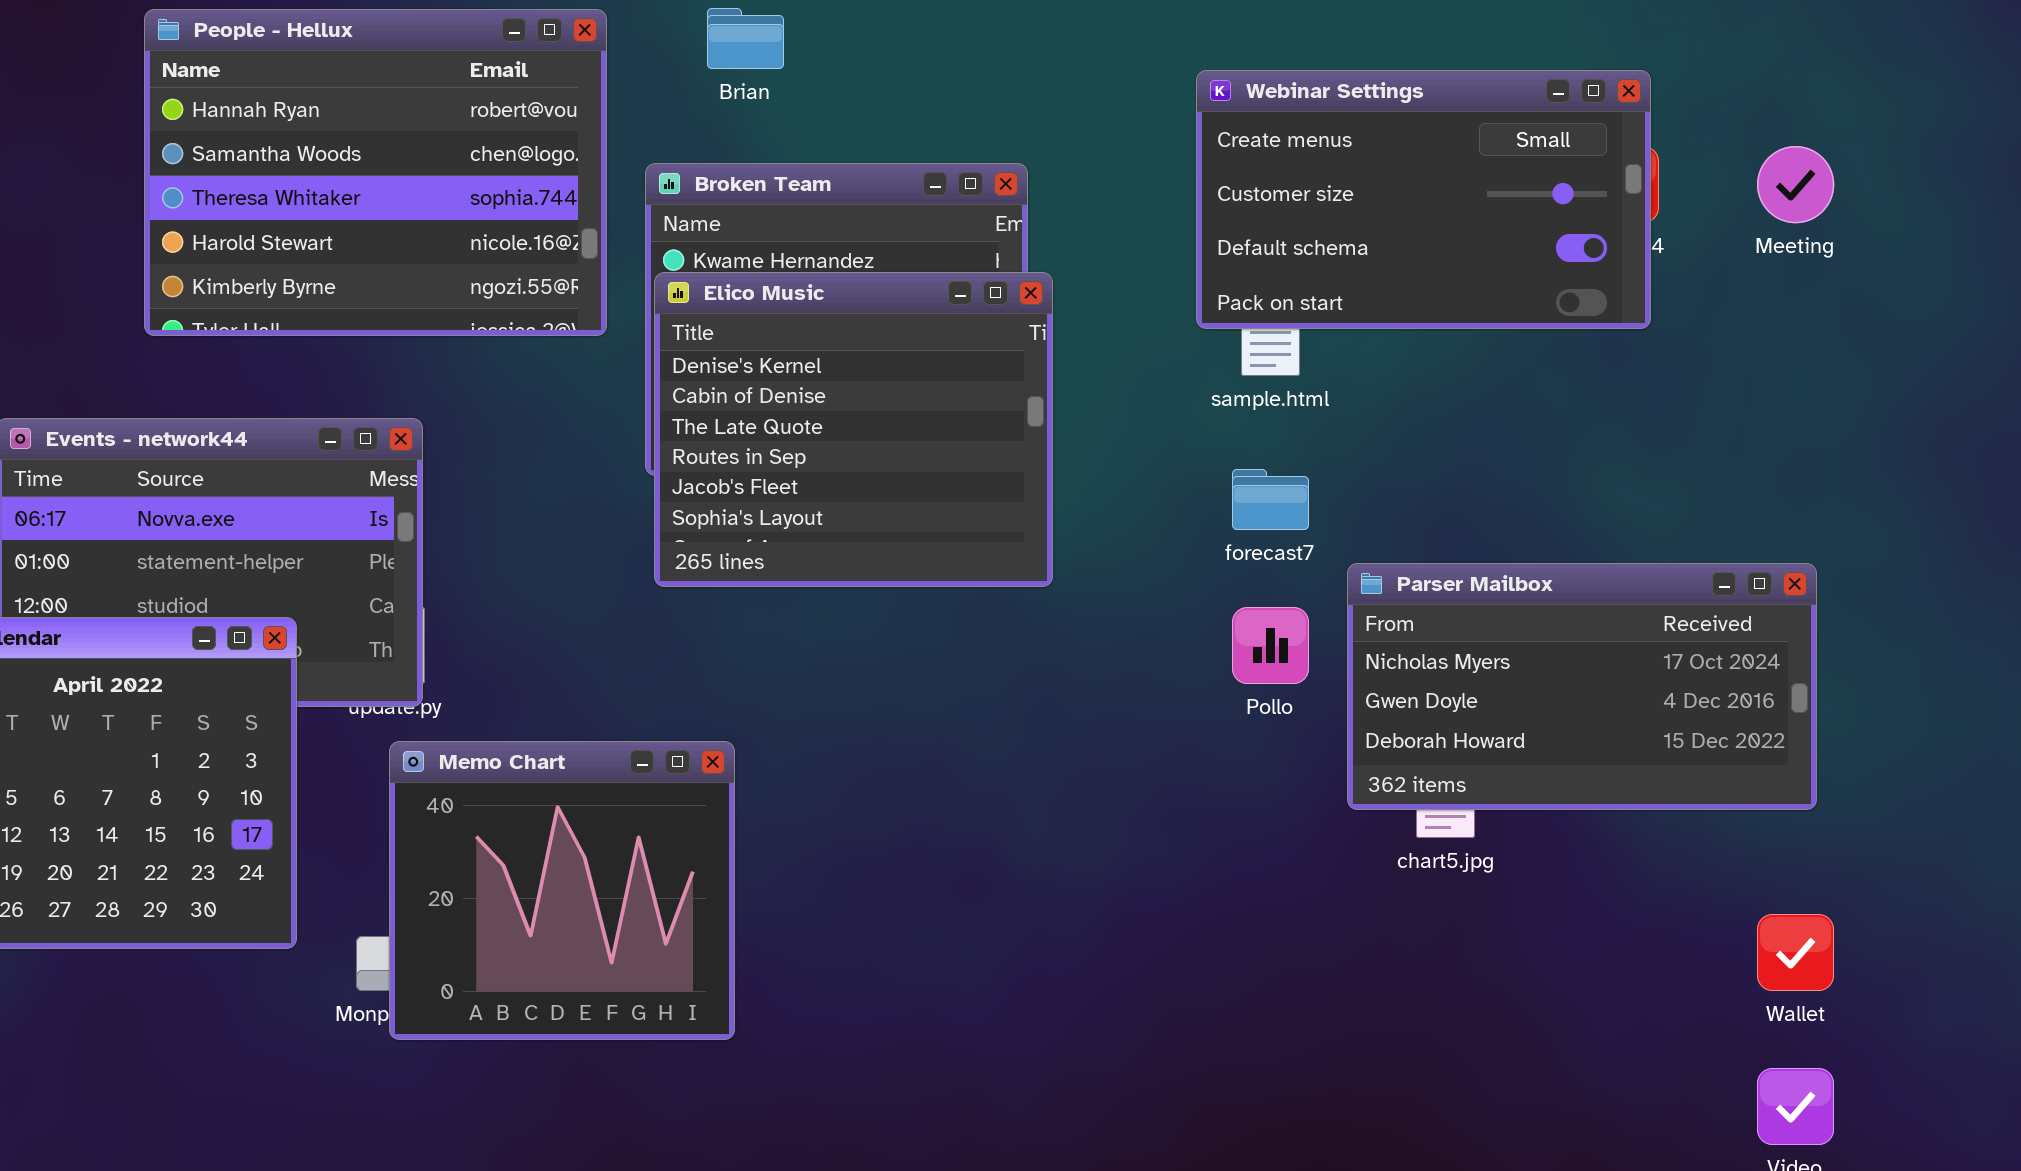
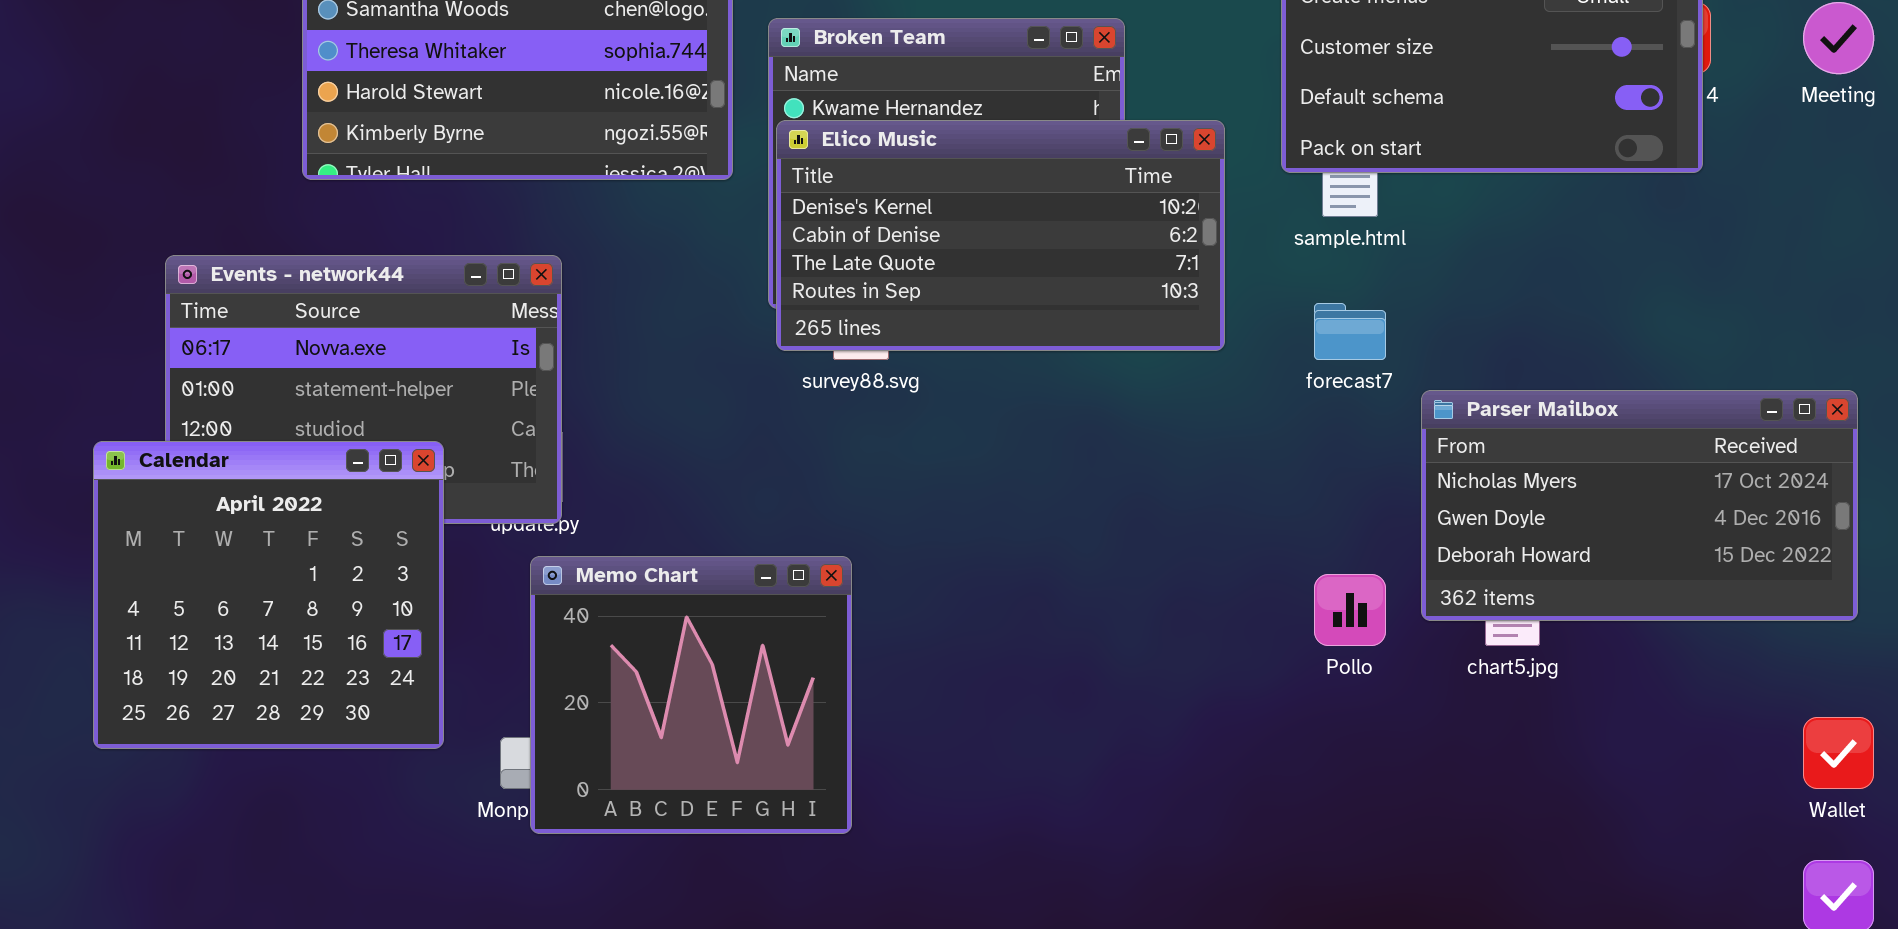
Elico Music: [654,272,1053,587] -> [776,120,1225,351], resized
Pollo: [1232,607,1309,684] -> [1314,574,1386,646], moved

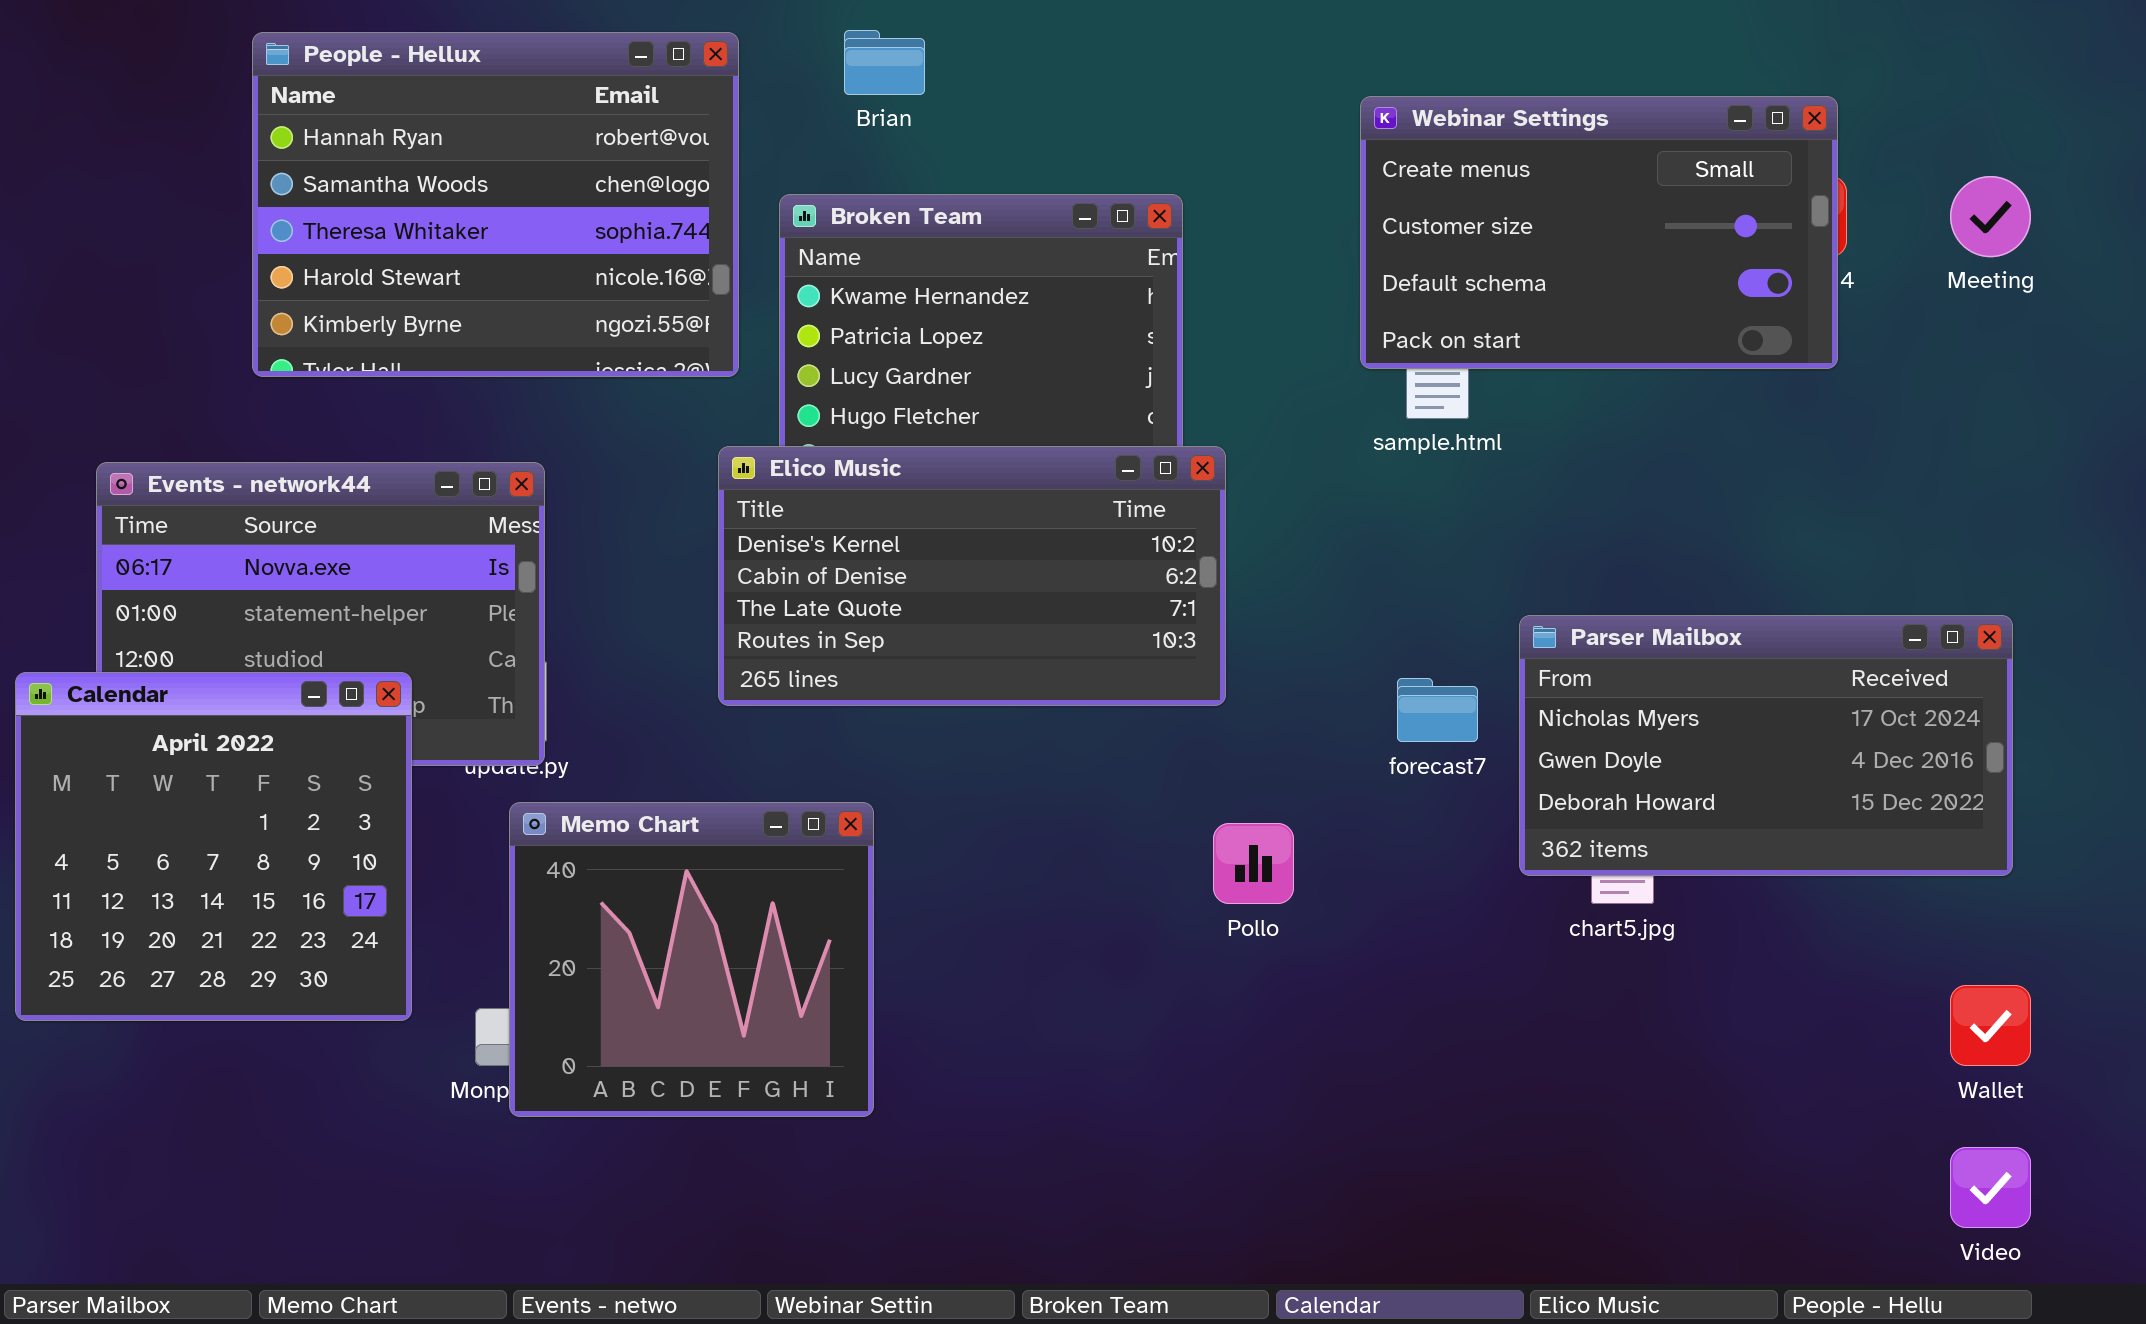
Elico Music: [776,120,1225,351] -> [718,446,1226,706], moved
forecast7: [1314,303,1386,360] -> [1397,678,1478,742], moved
Pollo: [1314,574,1386,646] -> [1213,823,1294,904], moved

